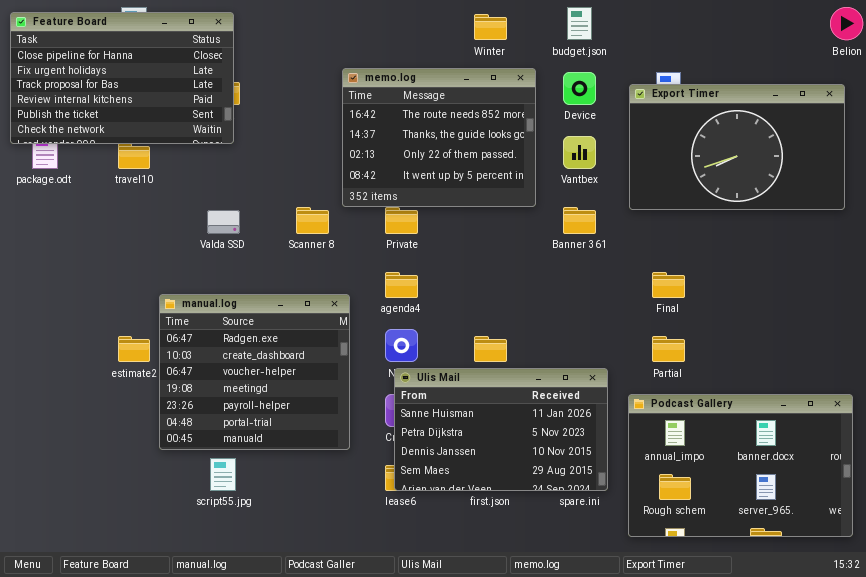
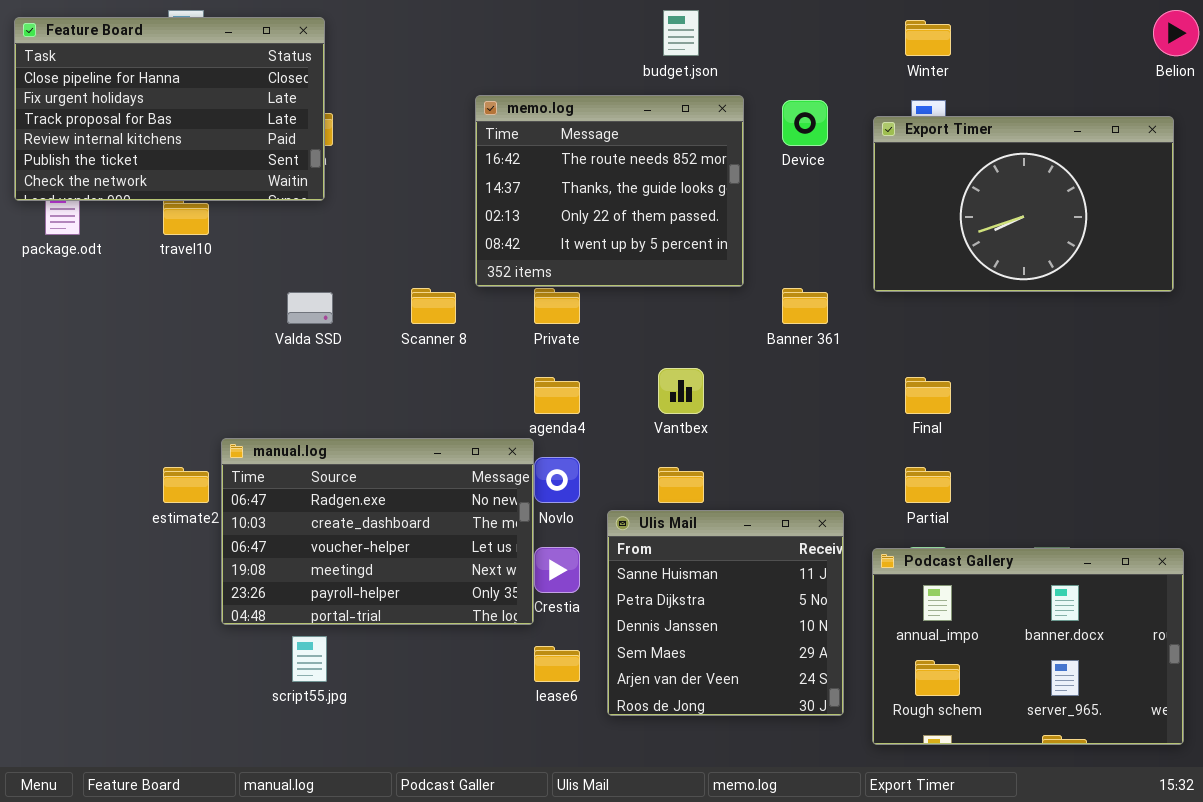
budget.json: [567,7,592,40] -> [663,10,699,56], moved
Winter: [474,14,507,40] -> [905,20,951,56], moved
Vantbex: [563,136,596,169] -> [658,368,704,414], moved
manual.log: [159,294,350,450] -> [221,438,534,625], resized
Ulis Mail: [394,368,608,491] -> [607,510,844,716], resized

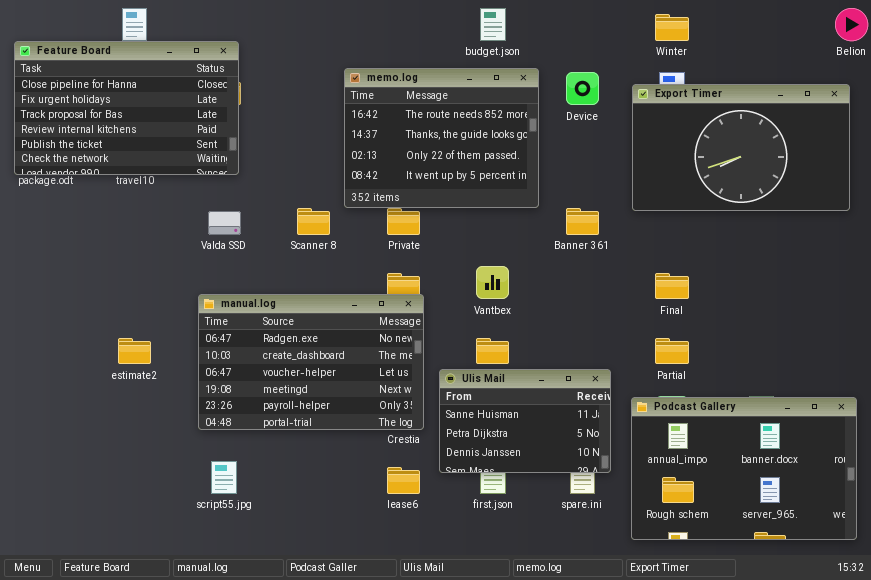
Feature Board: [14,17,325,201] -> [14,41,239,175], moved
manual.log: [221,438,534,625] -> [198,294,424,430], moved
Ulis Mail: [607,510,844,716] -> [439,369,611,473], resized

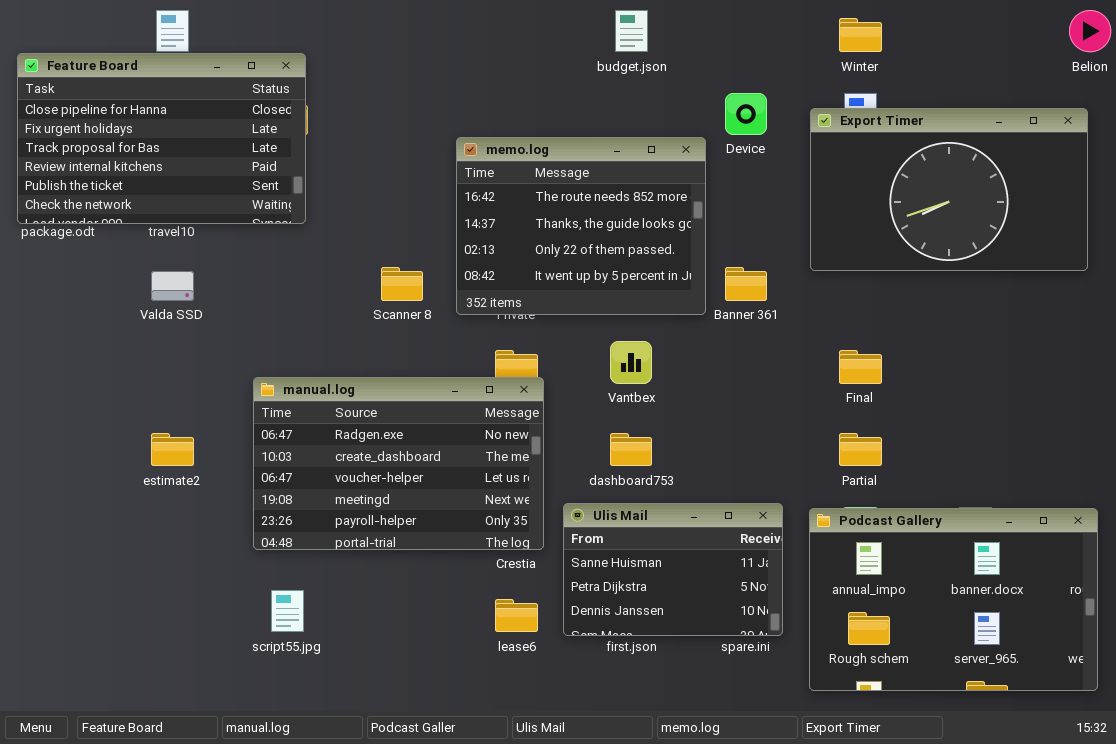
memo.log: [344,68,539,208] -> [456,137,706,315], moved
Valda SSD: [208,211,241,235] -> [151,271,194,301], moved
Ulis Mail: [439,369,611,473] -> [563,503,783,636], moved

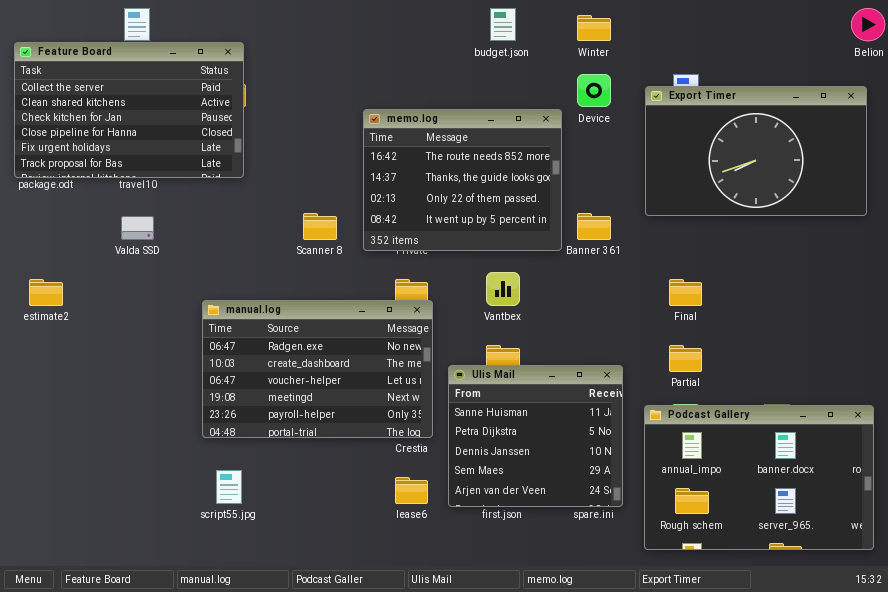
Winter: [839,18,882,52] -> [577,15,611,41], moved
Feature Board: [17,53,306,224] -> [14,42,244,178], scrolled up 3 rows
estimate2: [151,433,194,466] -> [29,279,63,306], moved
Ulis Mail: [563,503,783,636] -> [448,365,623,507], resized

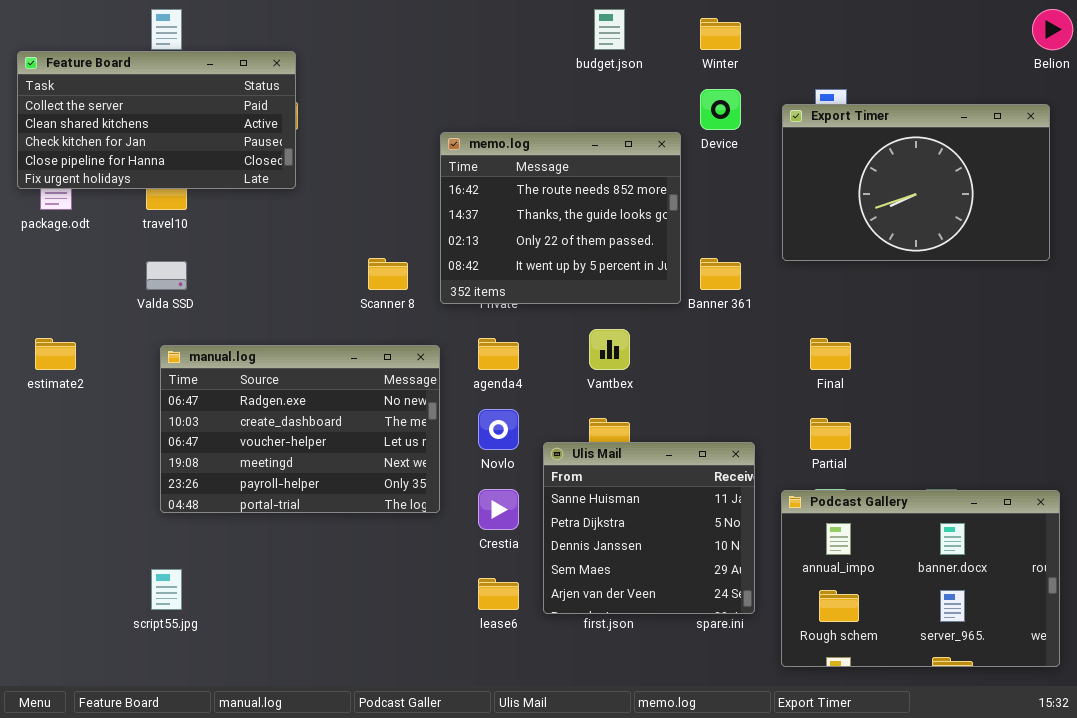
Feature Board: [14,42,244,178] -> [17,51,296,189], resized
manual.log: [202,300,433,438] -> [160,345,440,513], moved
script55.jpg: [216,470,242,504] -> [151,569,182,610], moved

